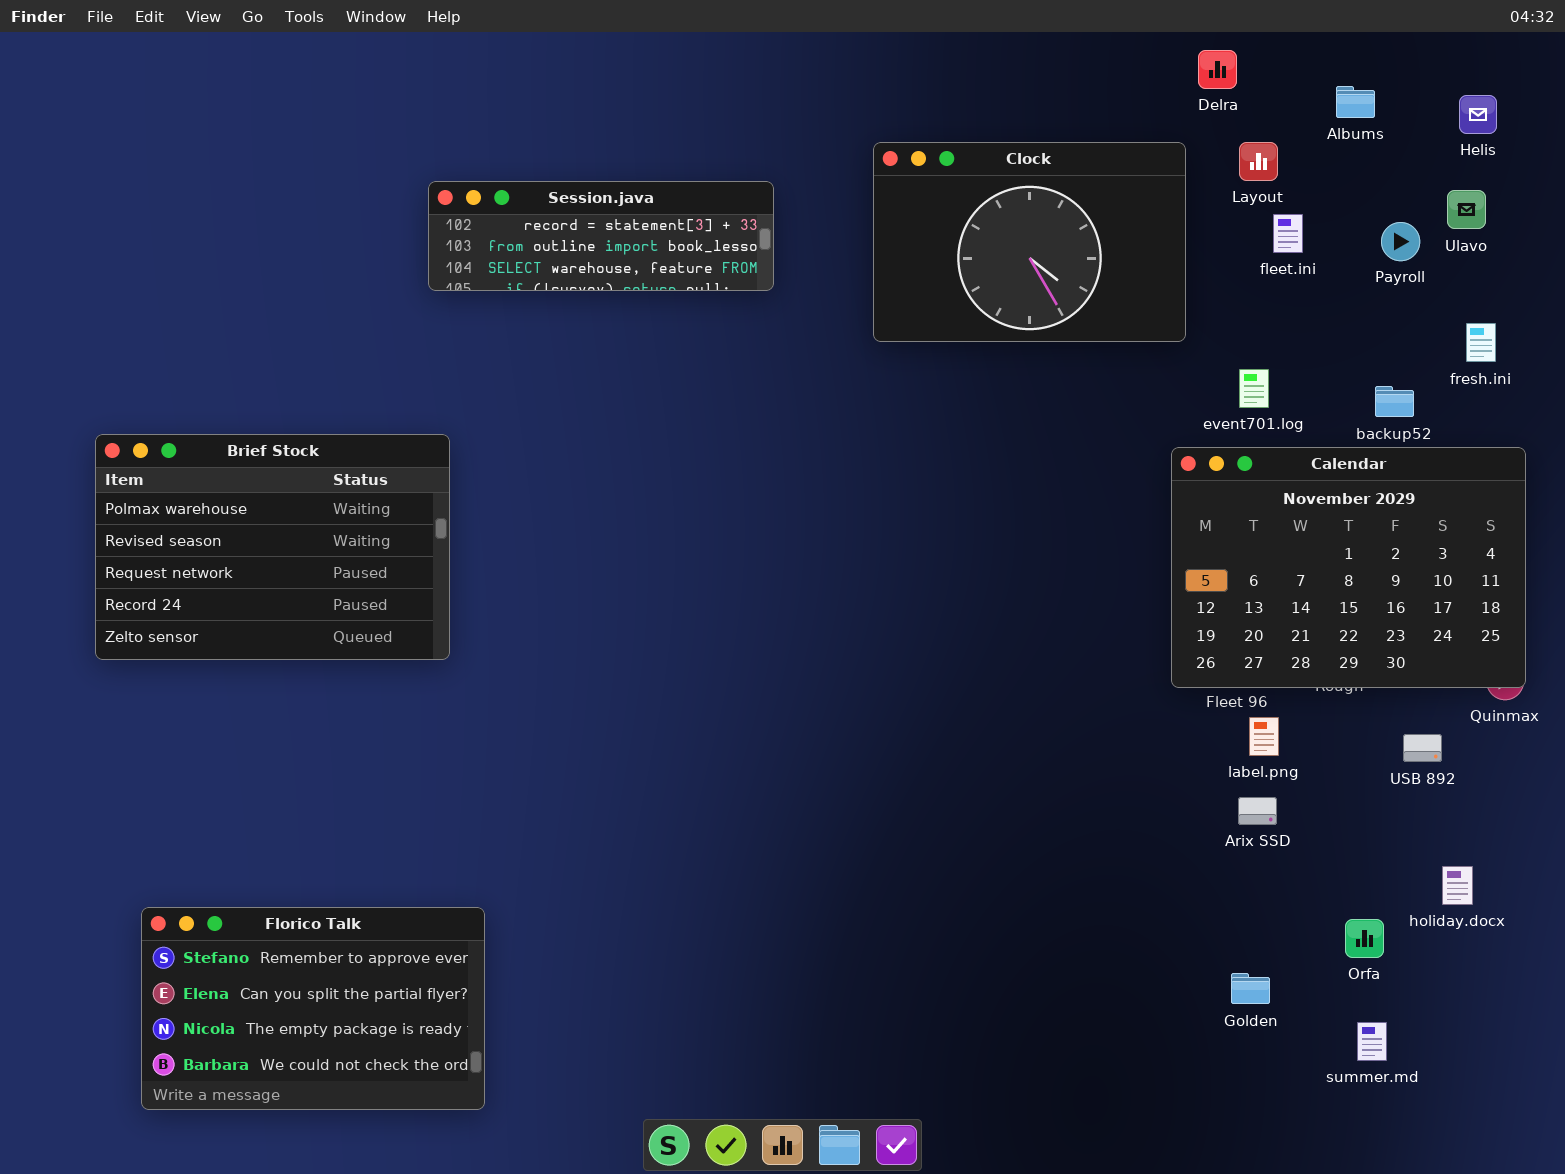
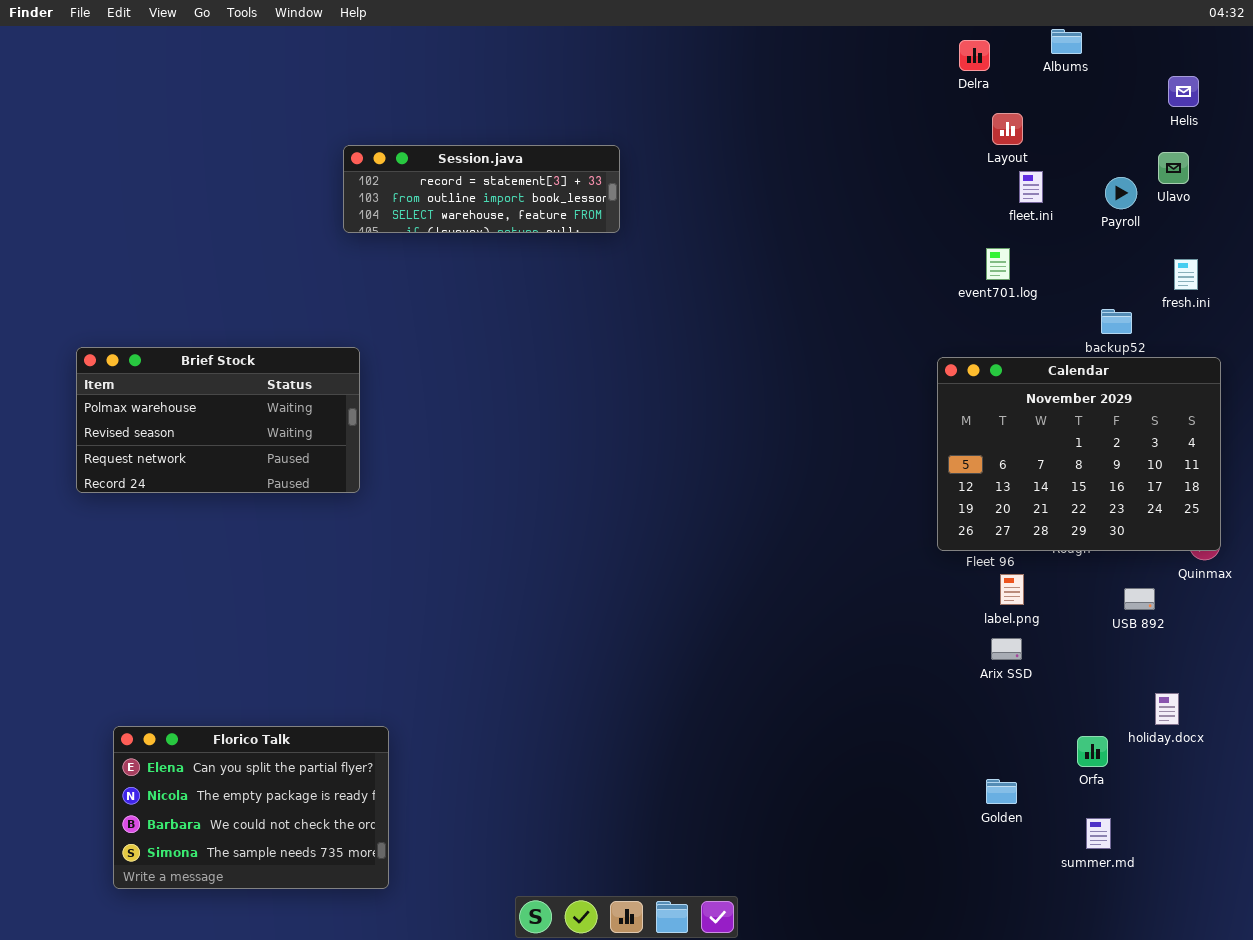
Albums: [1336,86,1375,118] -> [1051,29,1082,54], moved
Clock: [873,142,1186,342] -> none, closed
event701.log: [1239,369,1269,408] -> [986,248,1010,280], moved
Brief Stock: [95,434,450,660] -> [76,347,360,493], resized
Florico Talk: [141,907,485,1110] -> [113,726,389,889], scrolled down 1 row

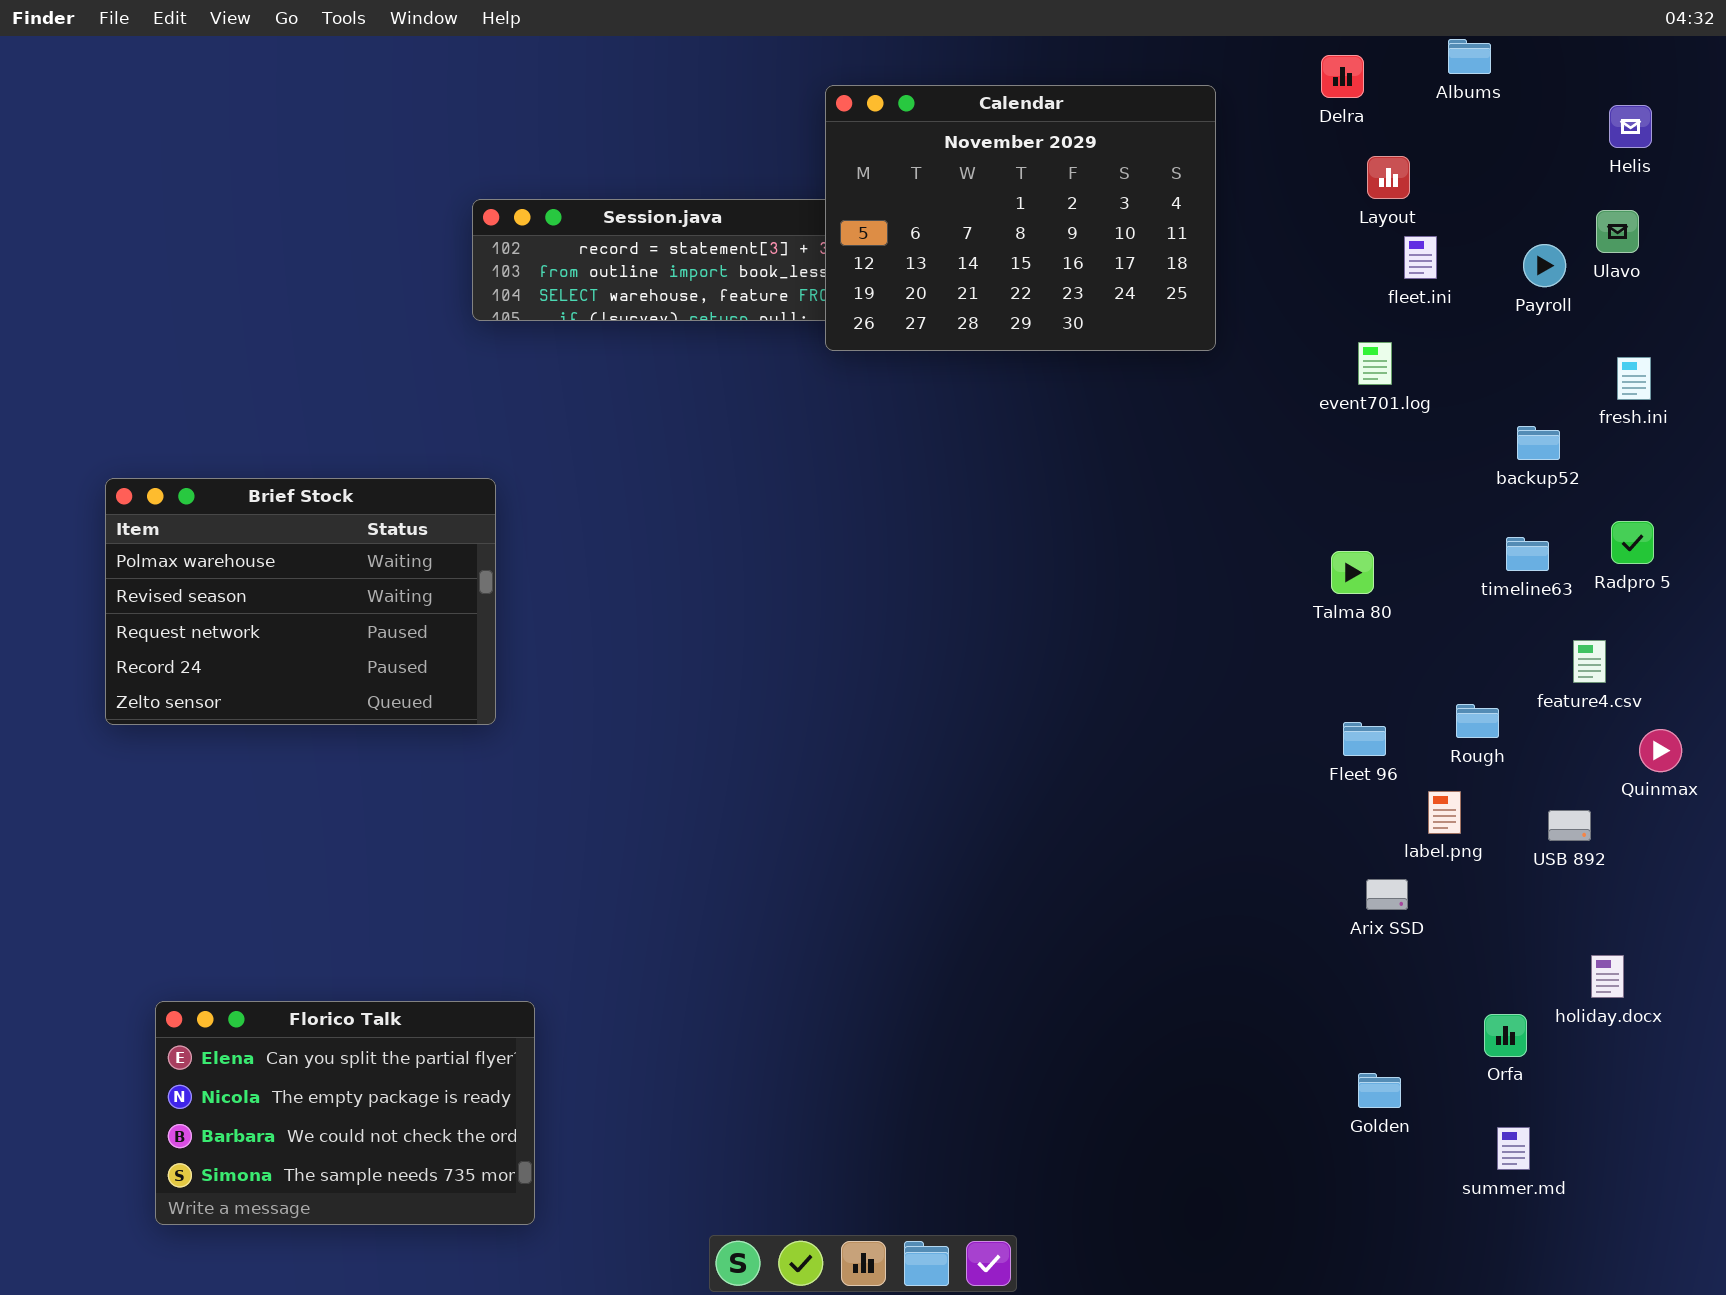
Brief Stock: [76,347,360,493] -> [105,478,496,725], resized
Calendar: [937,357,1221,551] -> [825,85,1216,351], moved
label.png: [1000,574,1024,605] -> [1428,791,1461,834], moved

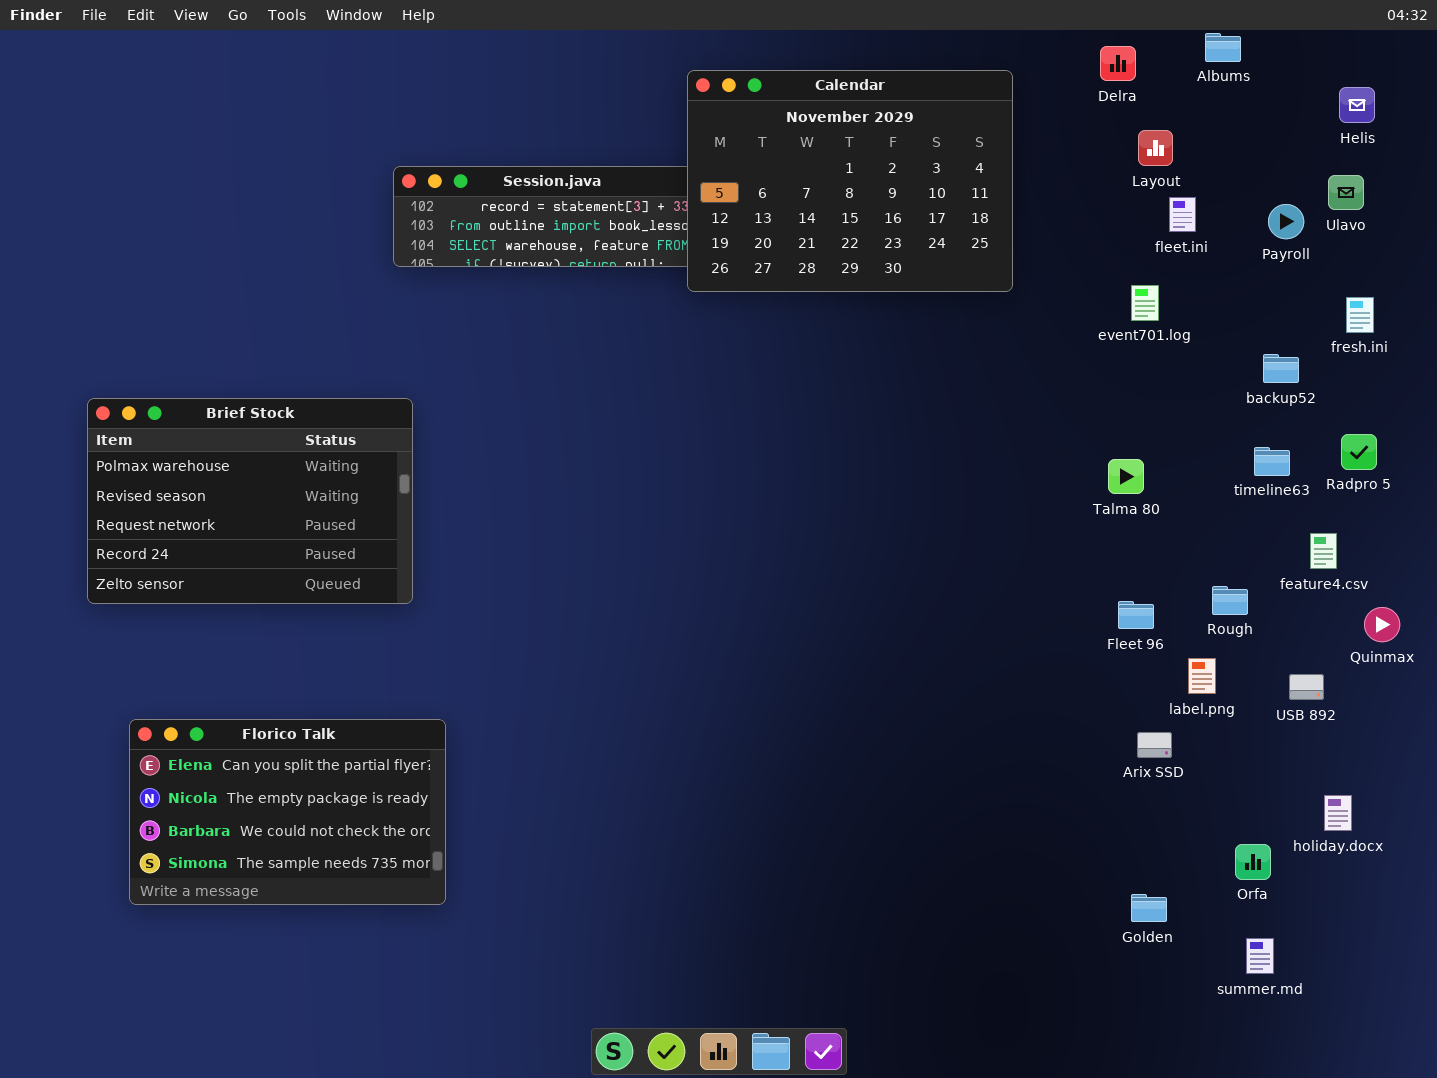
Florico Talk: [155,1001,535,1225] -> [129,719,446,905], moved

